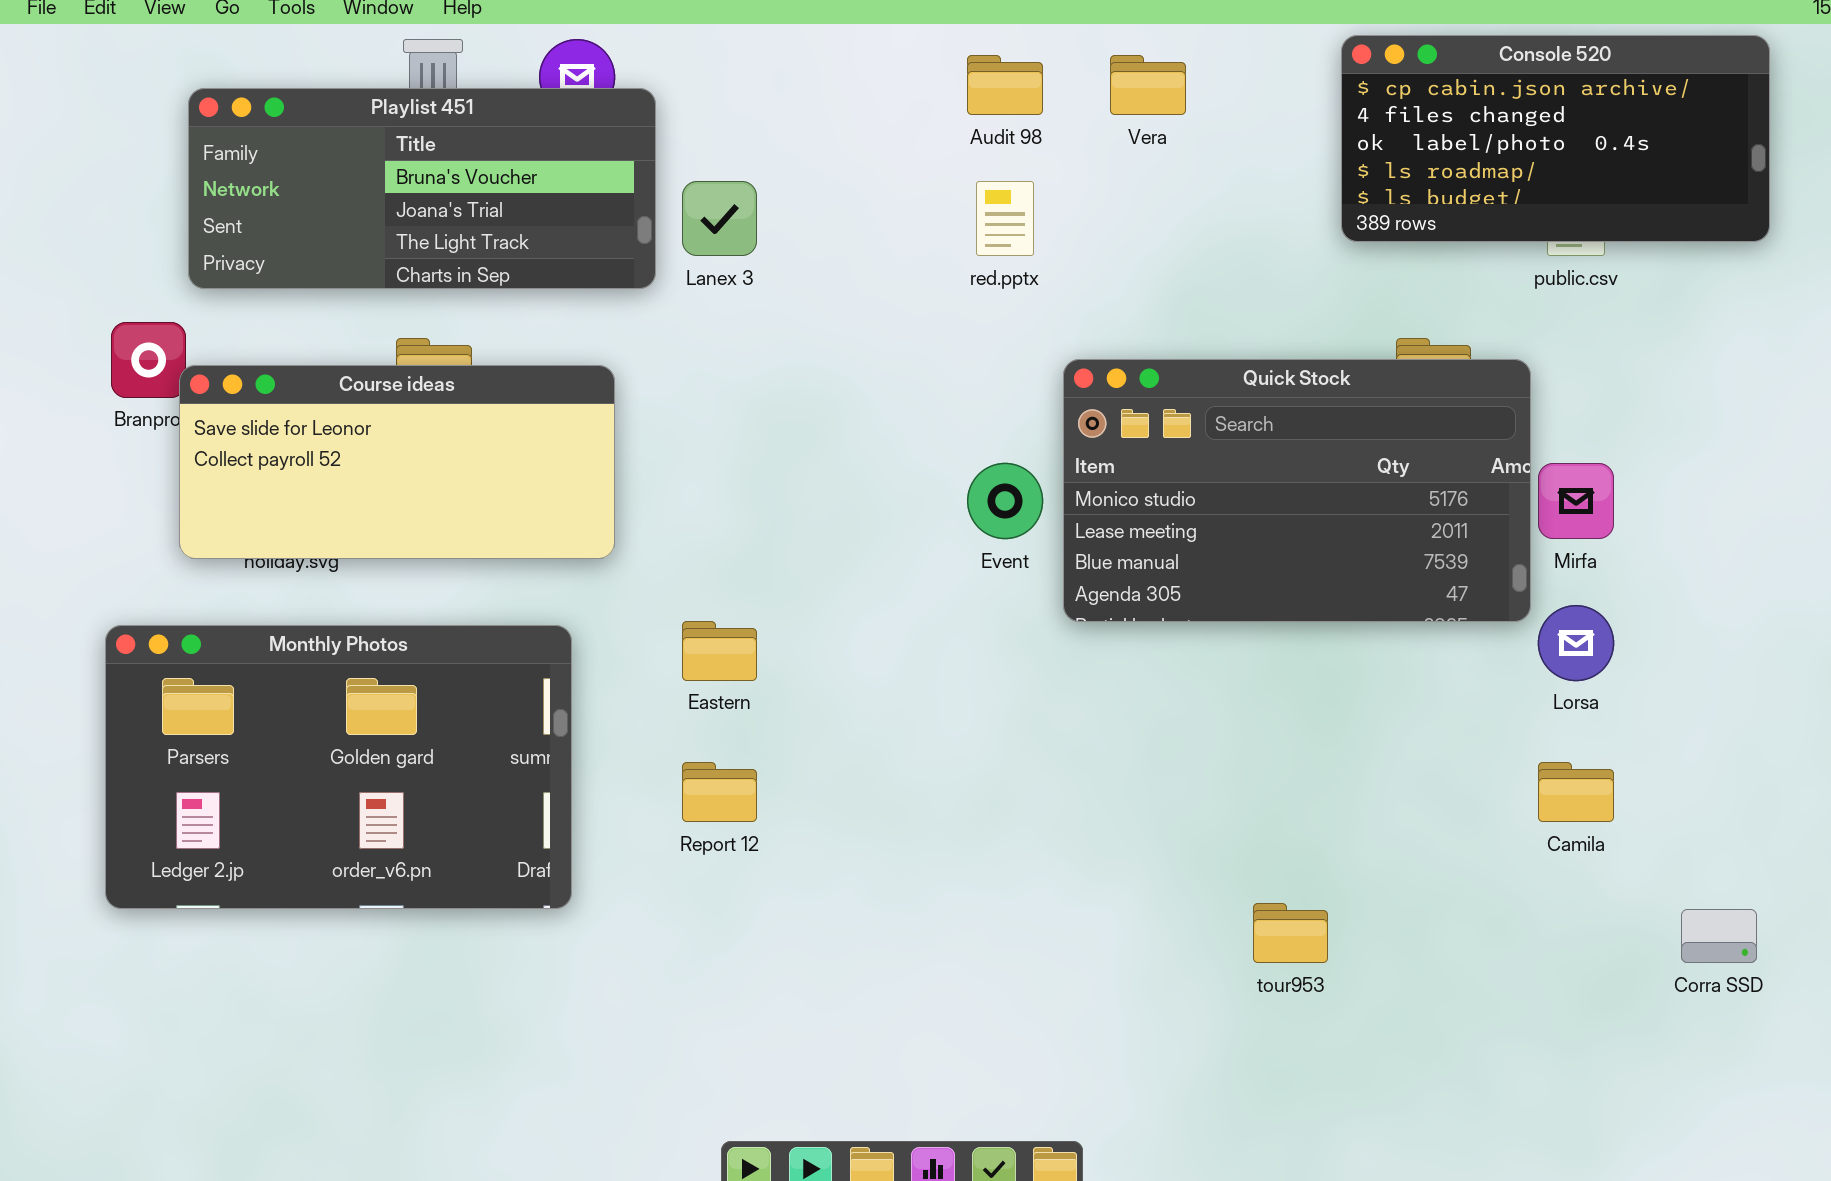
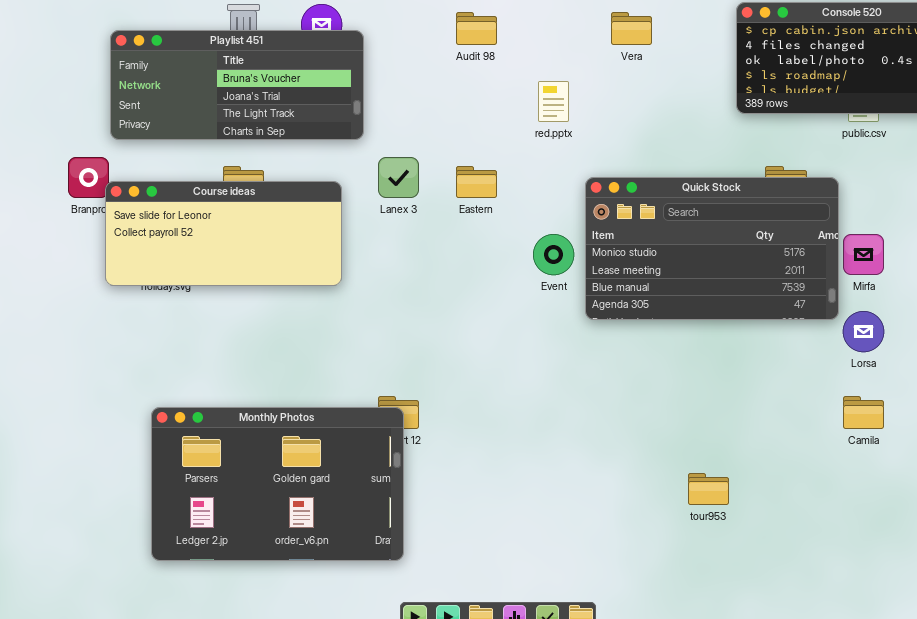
Audit 98: [967,55,1043,115] -> [456,12,497,45], moved
Lanex 3: [682,181,757,256] -> [378,157,419,198], moved
Eastern: [682,621,757,681] -> [456,166,497,198], moved
Monthly Photos: [105,625,572,909] -> [151,407,404,561], moved

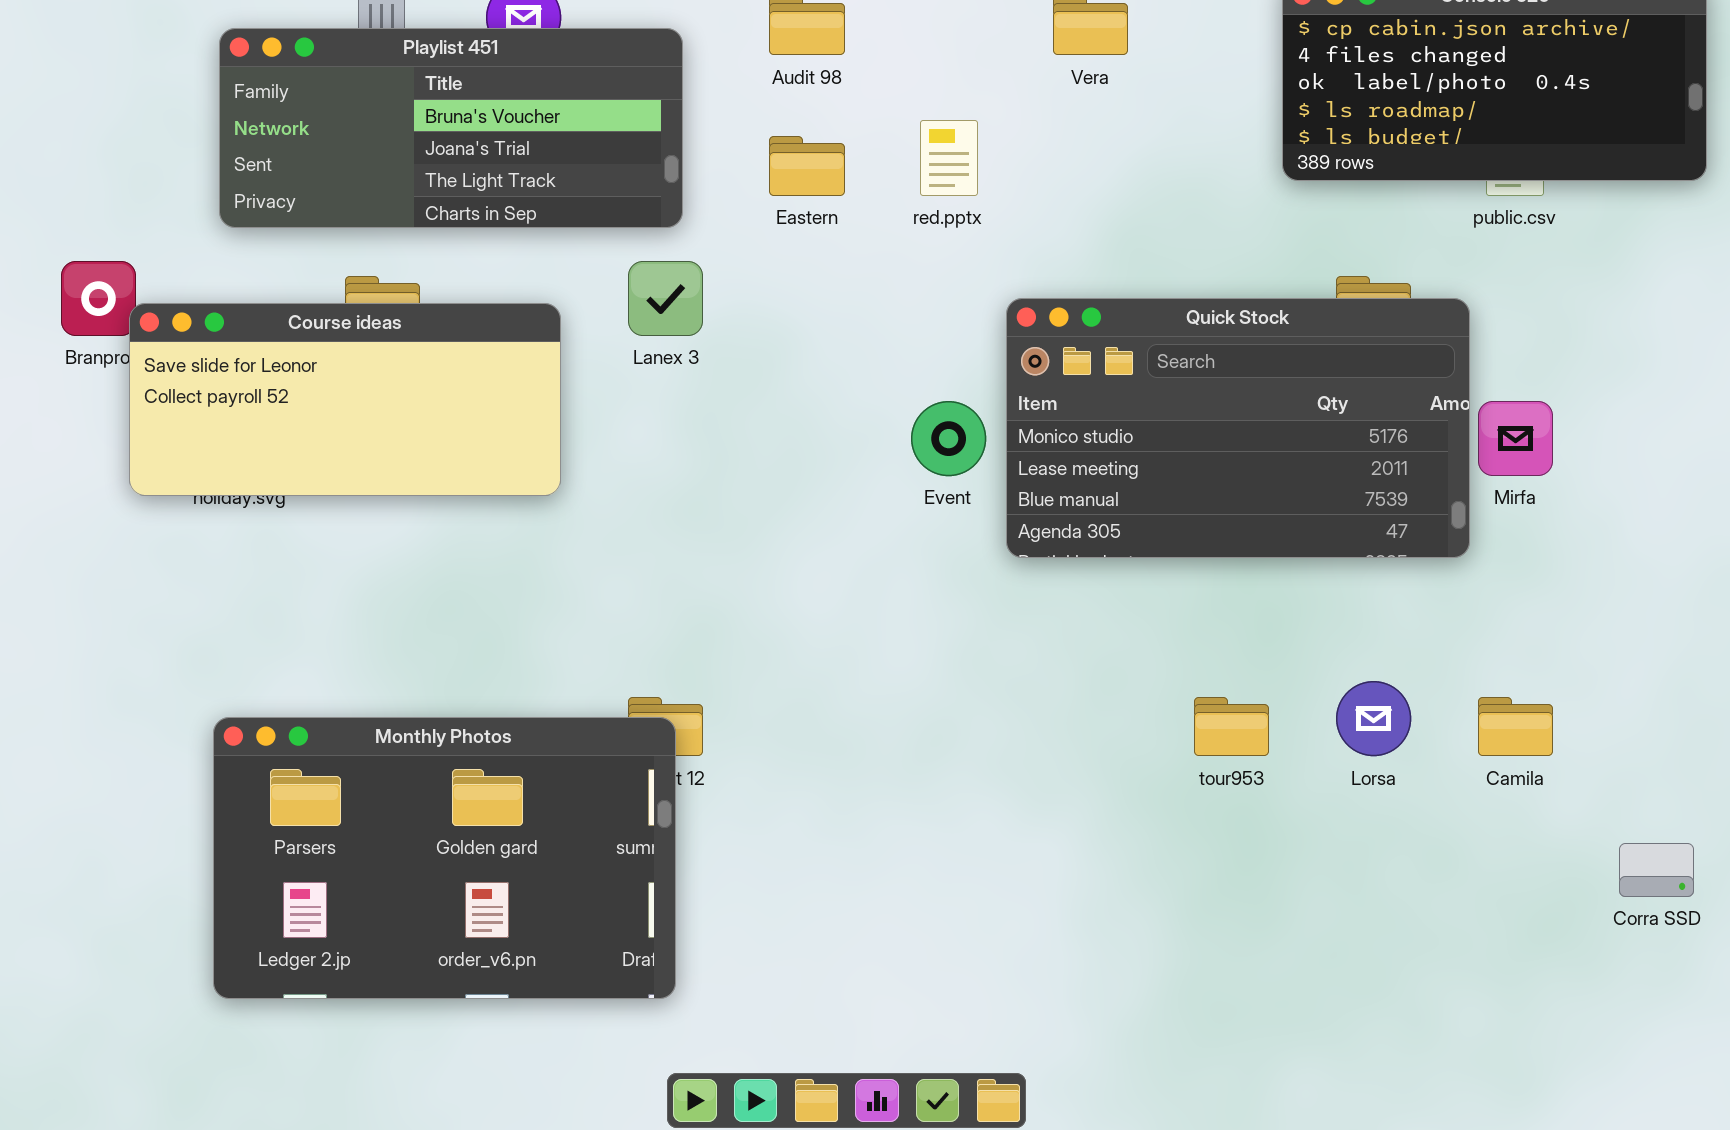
Playlist 451: [110,30,364,140] -> [219,28,683,228], moved
Eastern: [456,166,497,198] -> [769,136,845,196], moved
Lorsa: [843,311,884,352] -> [1336,681,1411,756], moved
tour953: [688,473,729,505] -> [1194,697,1269,756], moved

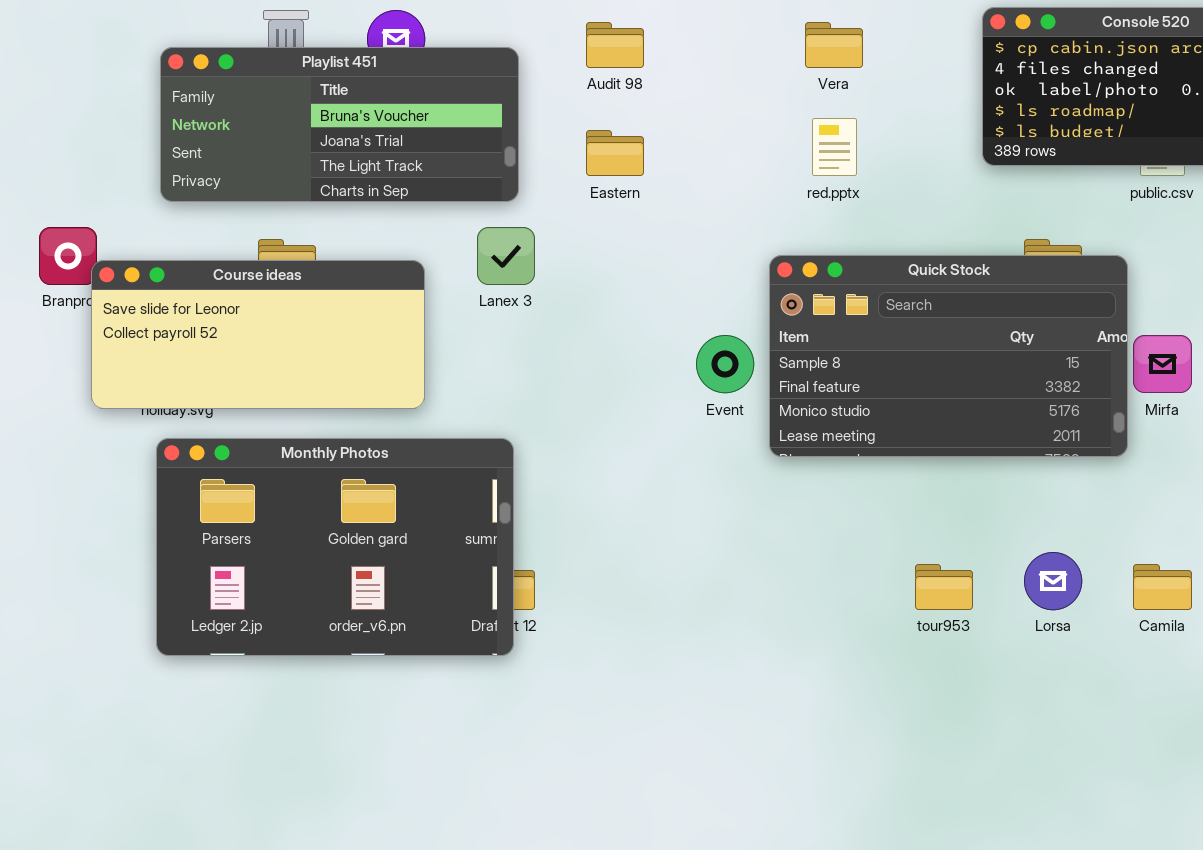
red.pptx: [920,120,978,196] -> [812,118,857,176], moved
Quick Stock: [1006,298,1470,558] -> [769,255,1128,457], scrolled up 2 rows
Monthly Photos: [213,717,676,999] -> [156,438,514,656], moved

